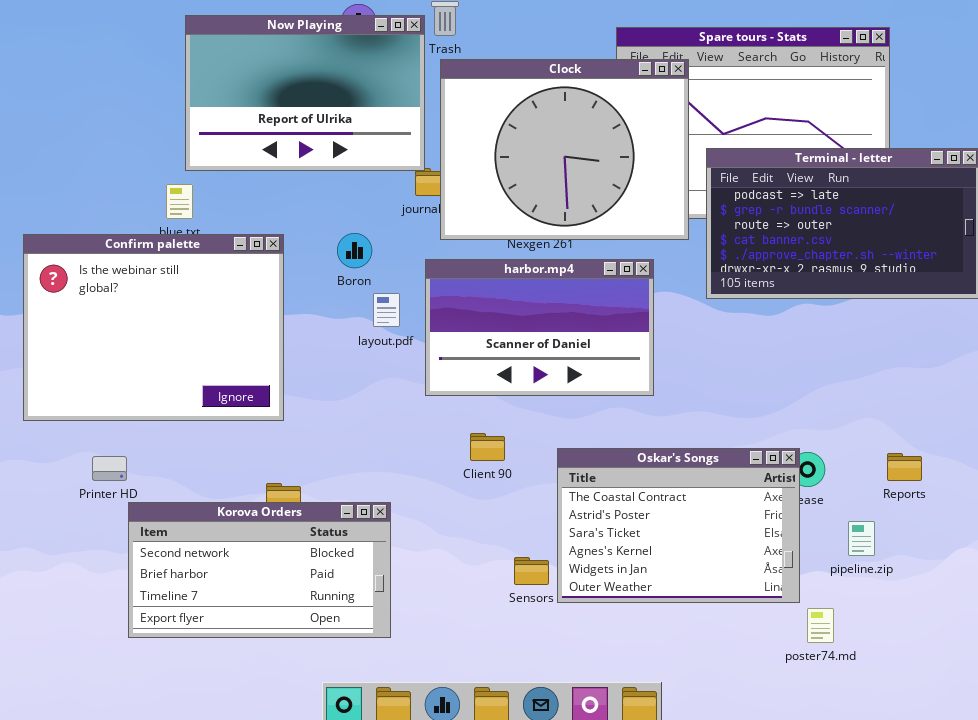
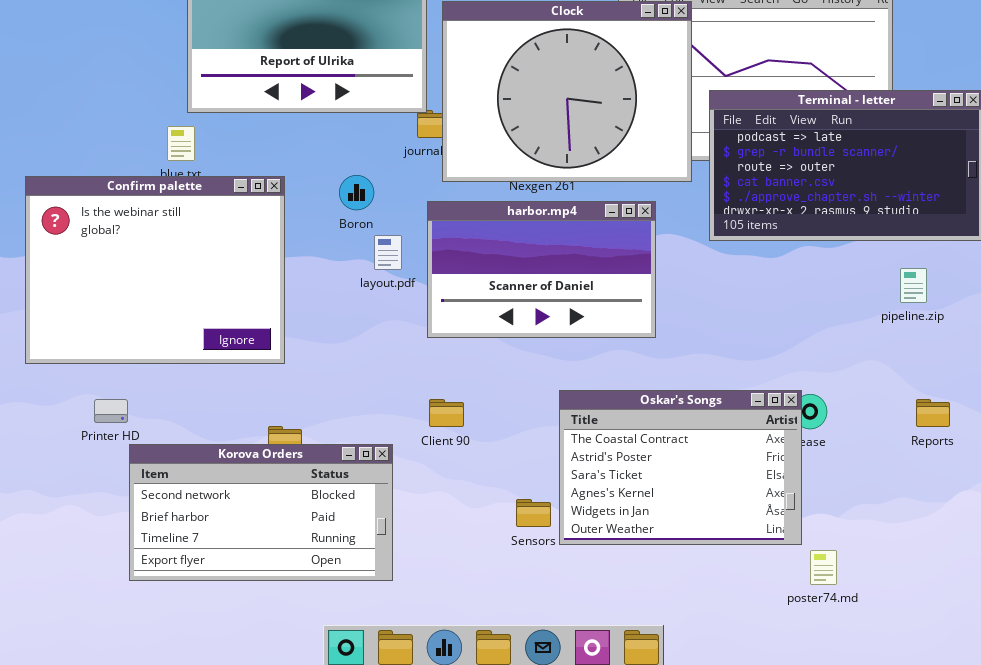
Client 90: [470,433,505,461] -> [429,399,464,427], moved
Reports: [887,453,922,481] -> [916,399,950,427], moved
pipeline.zip: [848,521,875,556] -> [900,268,927,303], moved

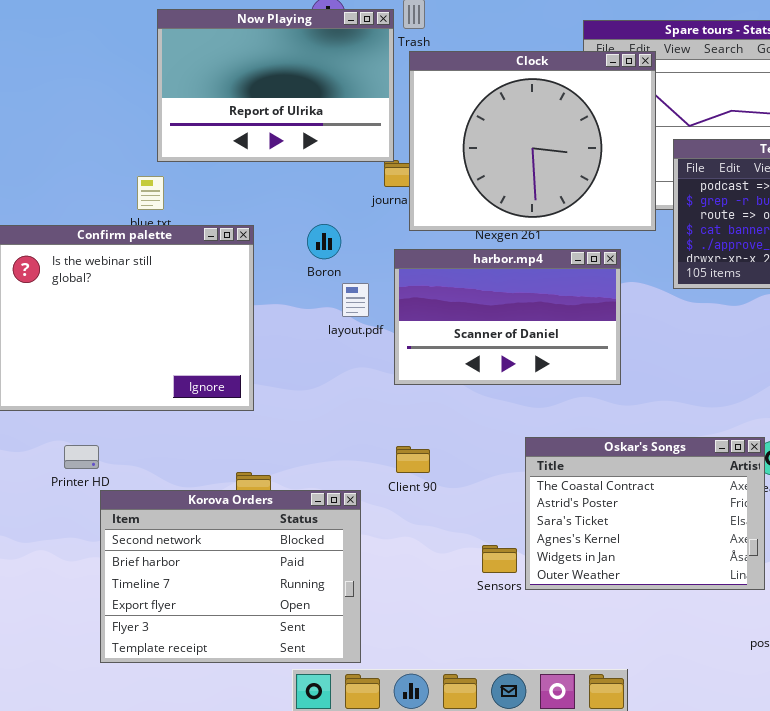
Korova Orders: [129,444,393,581] -> [100,490,361,663], resized

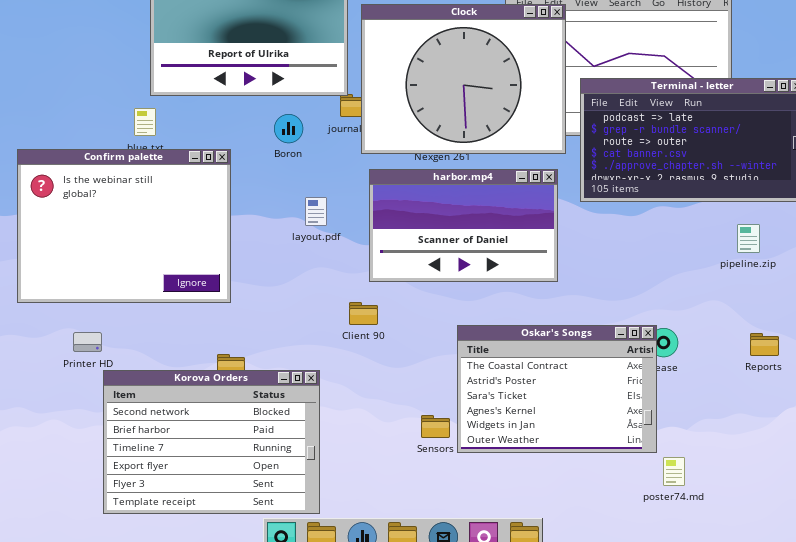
Boron: [307,224,341,259] -> [274,114,303,143], moved
harbor.mp4: [394,249,621,385] -> [369,169,558,282], moved
Client 90: [396,446,430,473] -> [349,302,378,325], moved

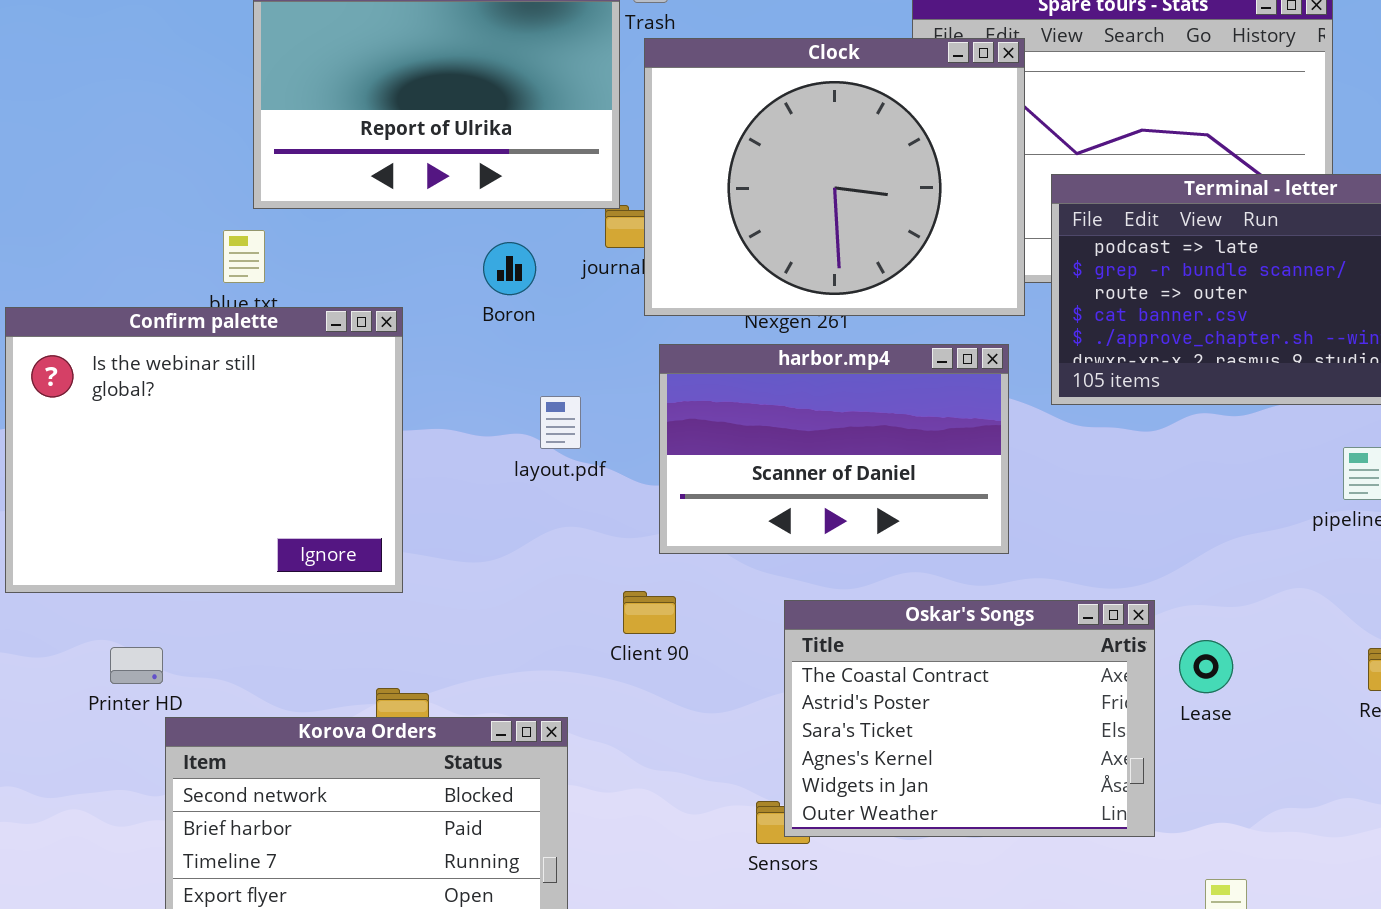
Oskar's Songs: [457,325,657,453] -> [784,600,1155,837], moved

